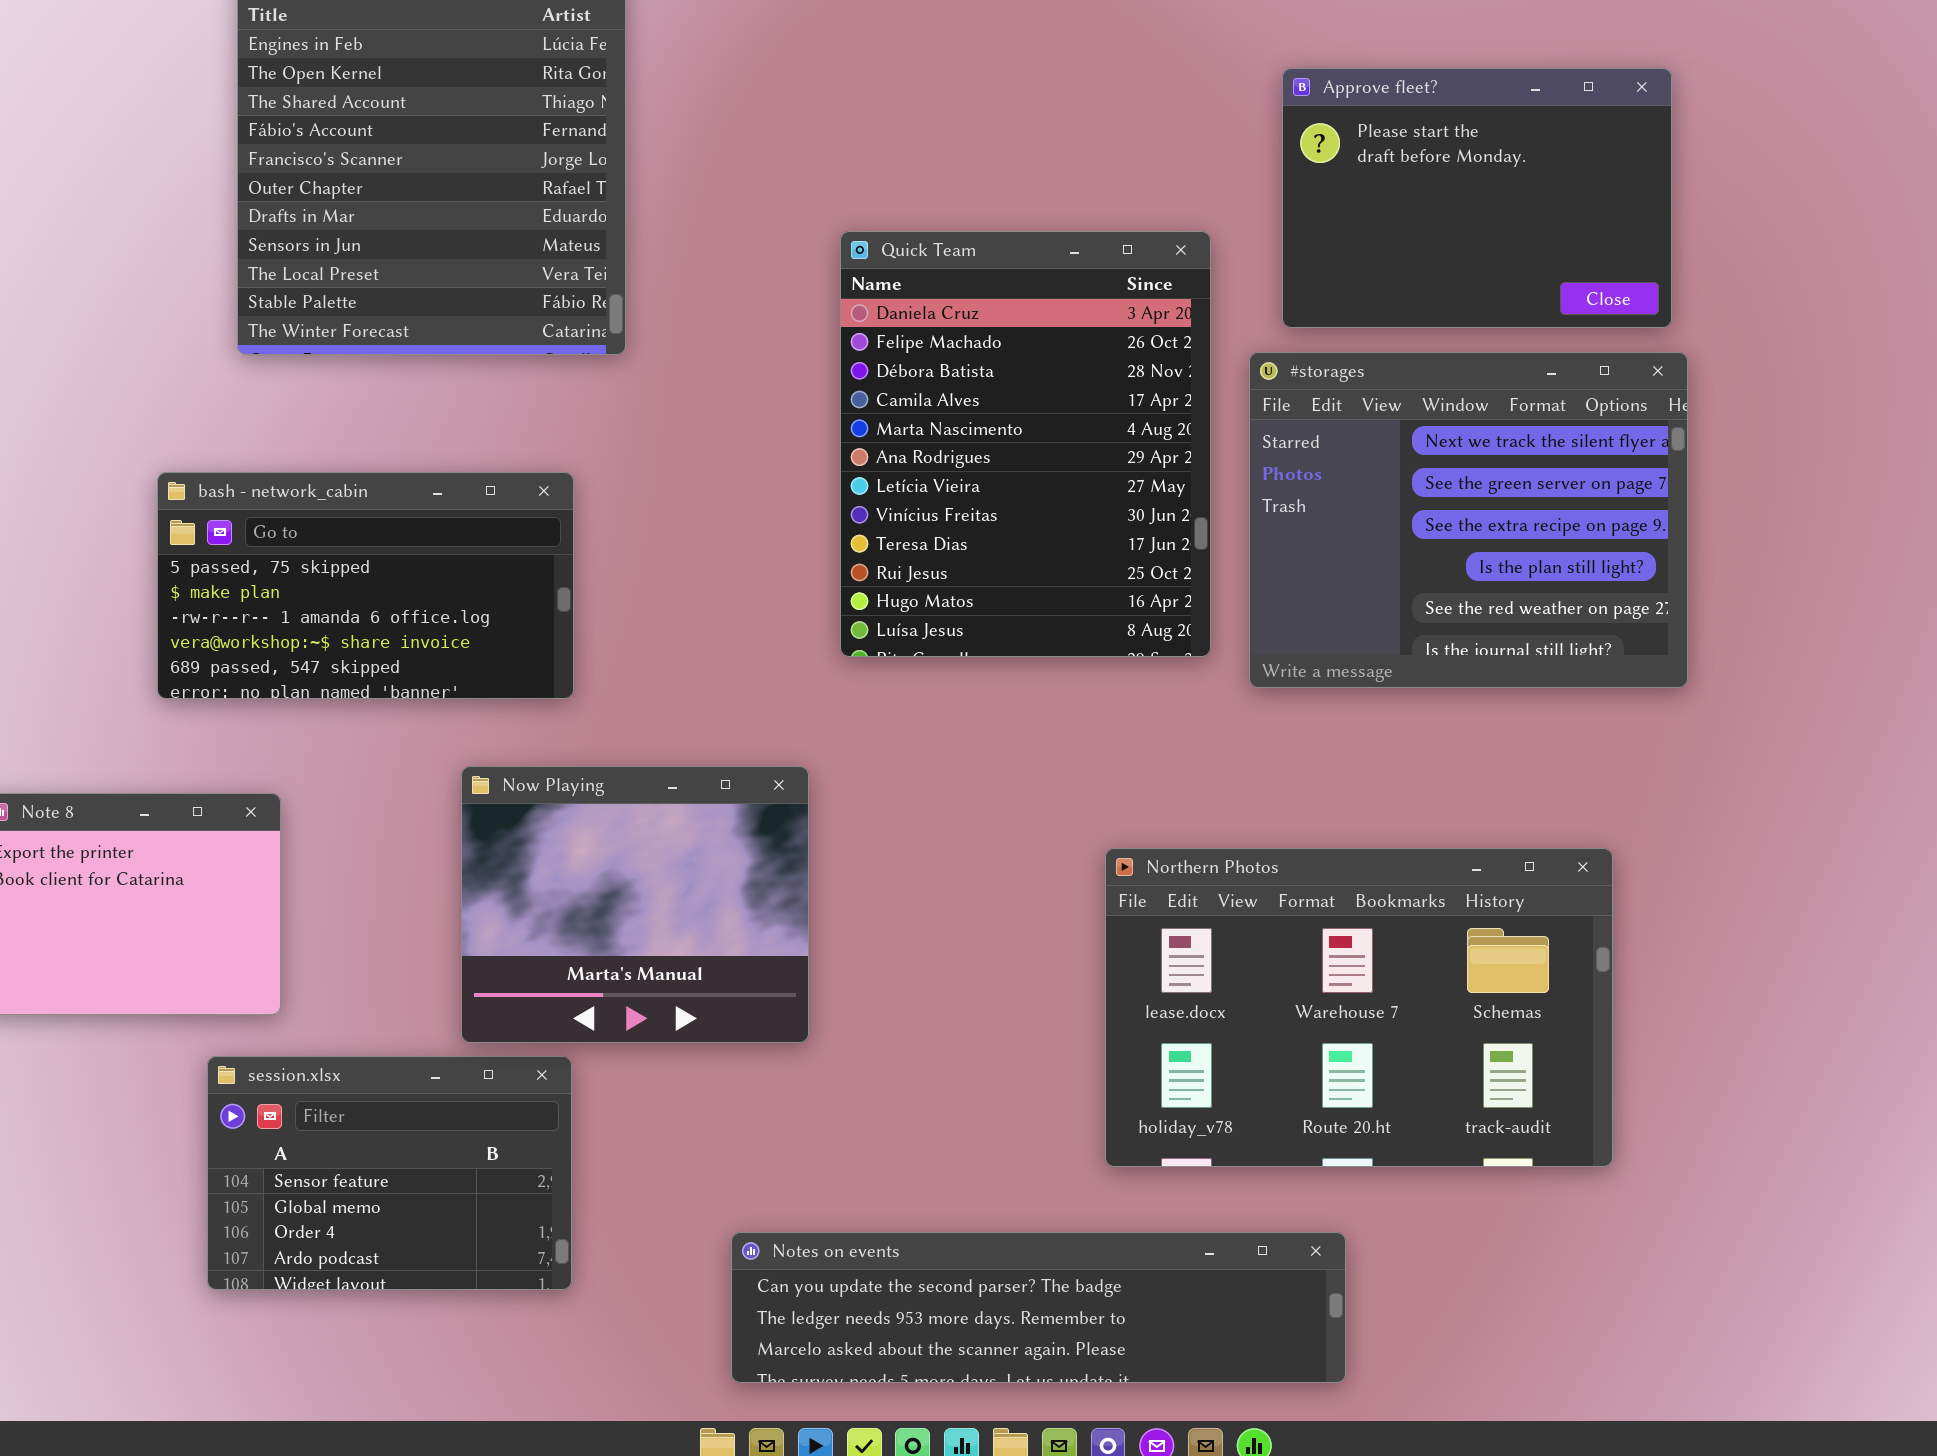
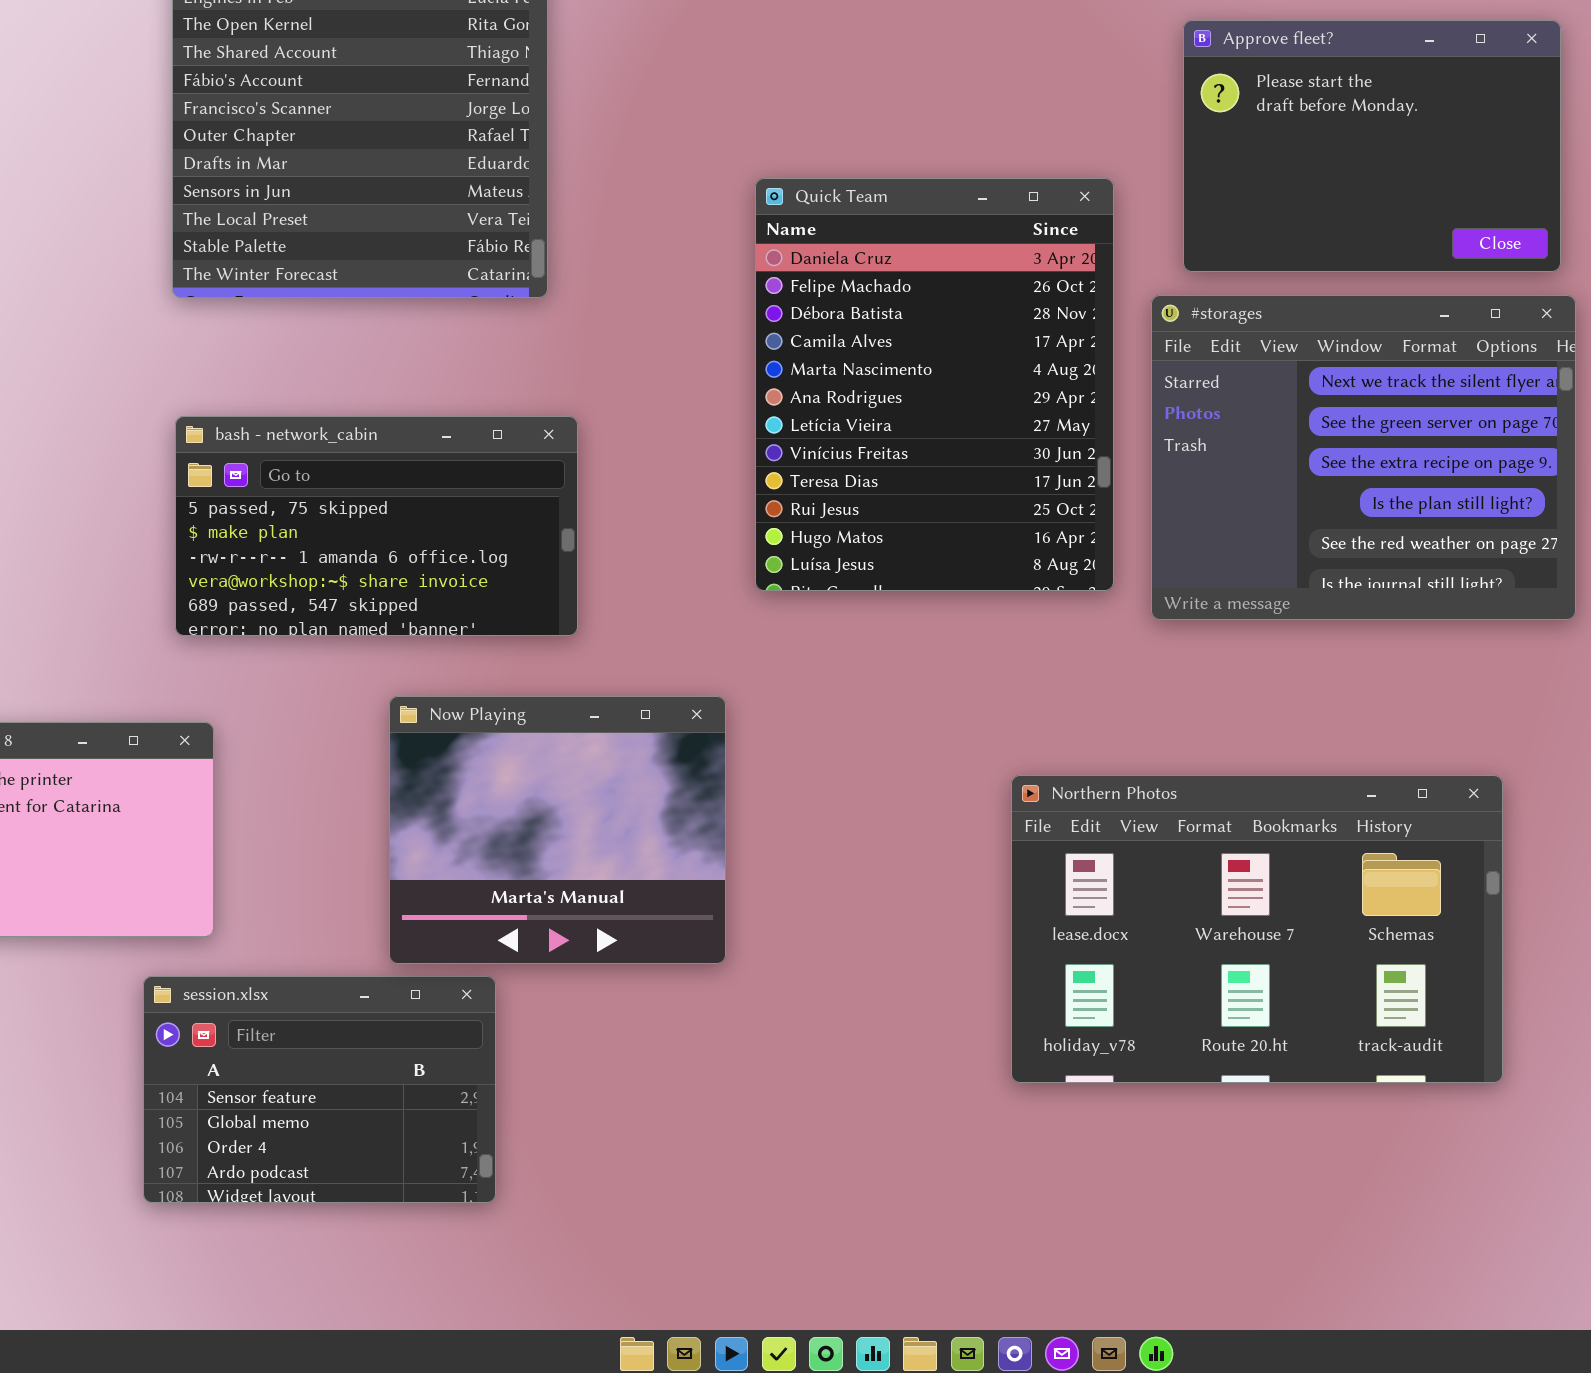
bash - network_cabin: [157,472,574,699] -> [175,416,578,636], moved
Notes on events: [731,1232,1346,1383] -> none, closed

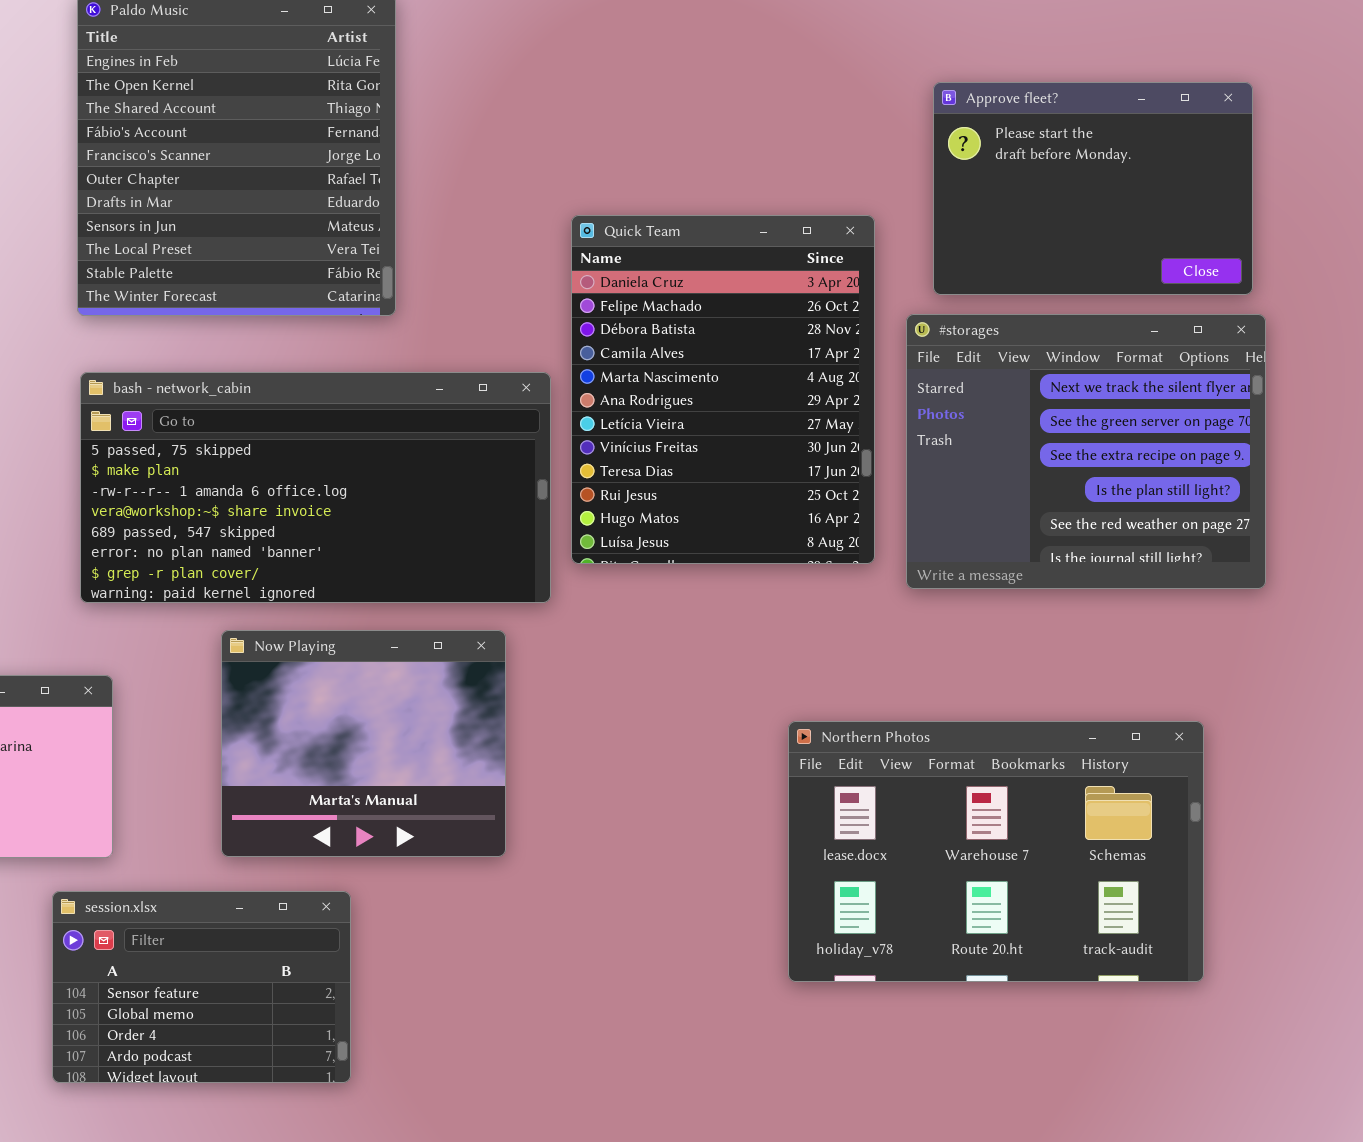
bash - network_cabin: [175,416,578,636] -> [80,372,551,603], resized
Now Playing: [389,696,726,964] -> [221,630,506,857], moved

